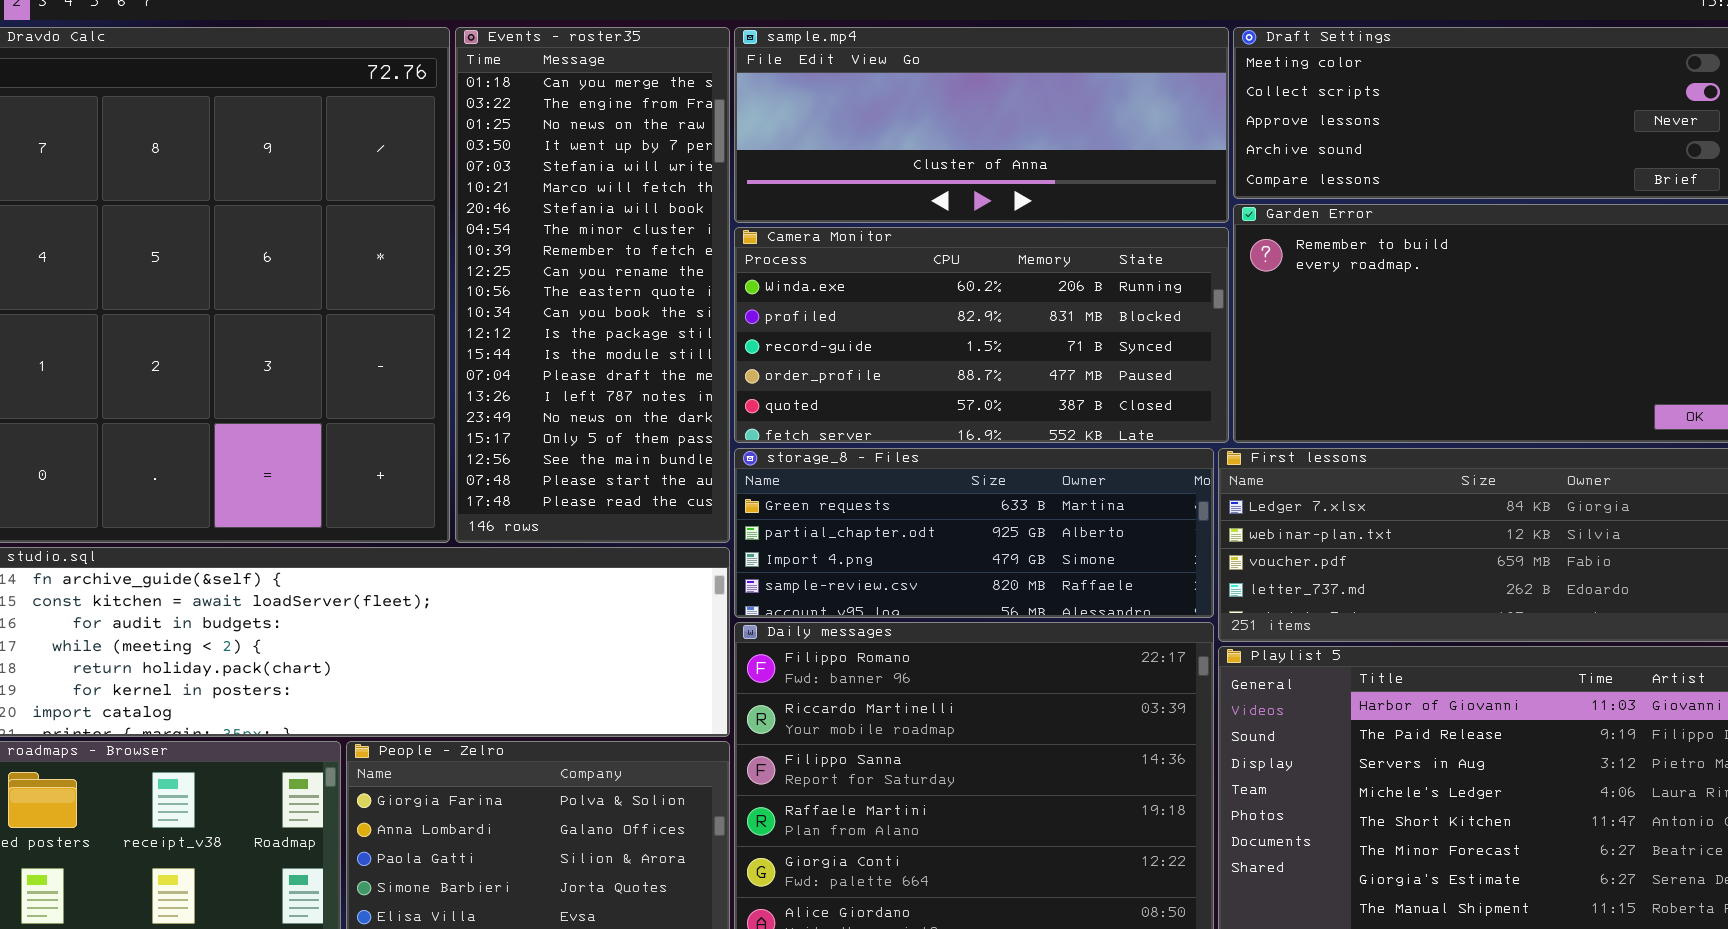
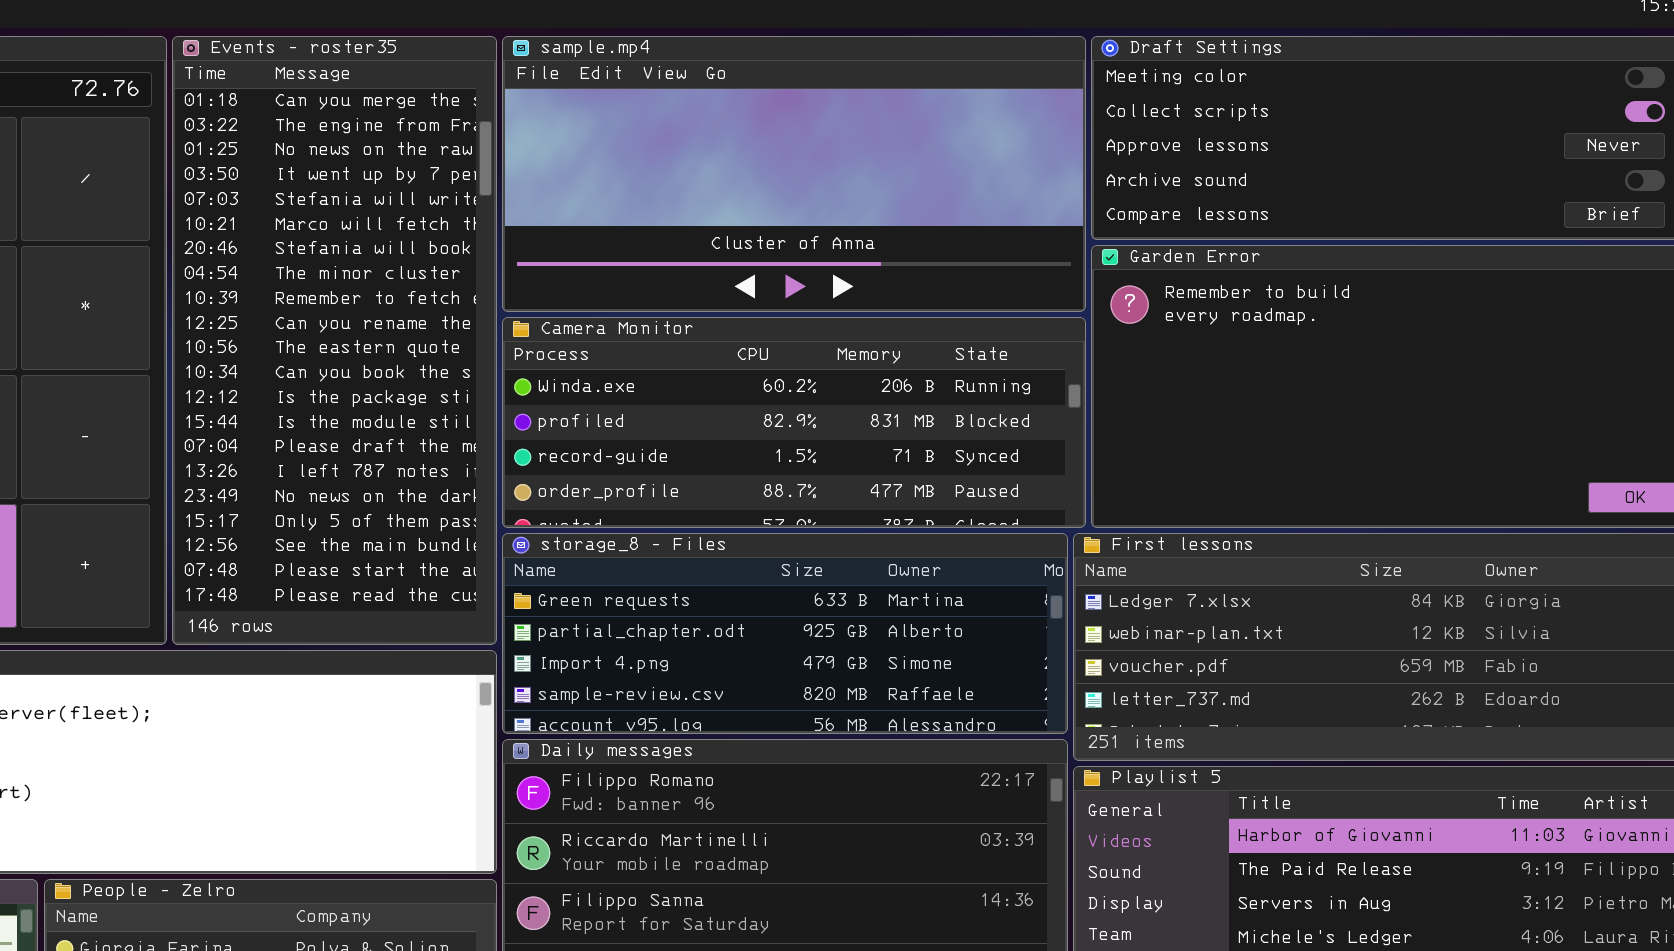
sample.mp4: [734,27,1229,223] -> [502,36,1086,312], resized
Camera Monitor: [734,227,1229,443] -> [502,317,1086,528], resized

